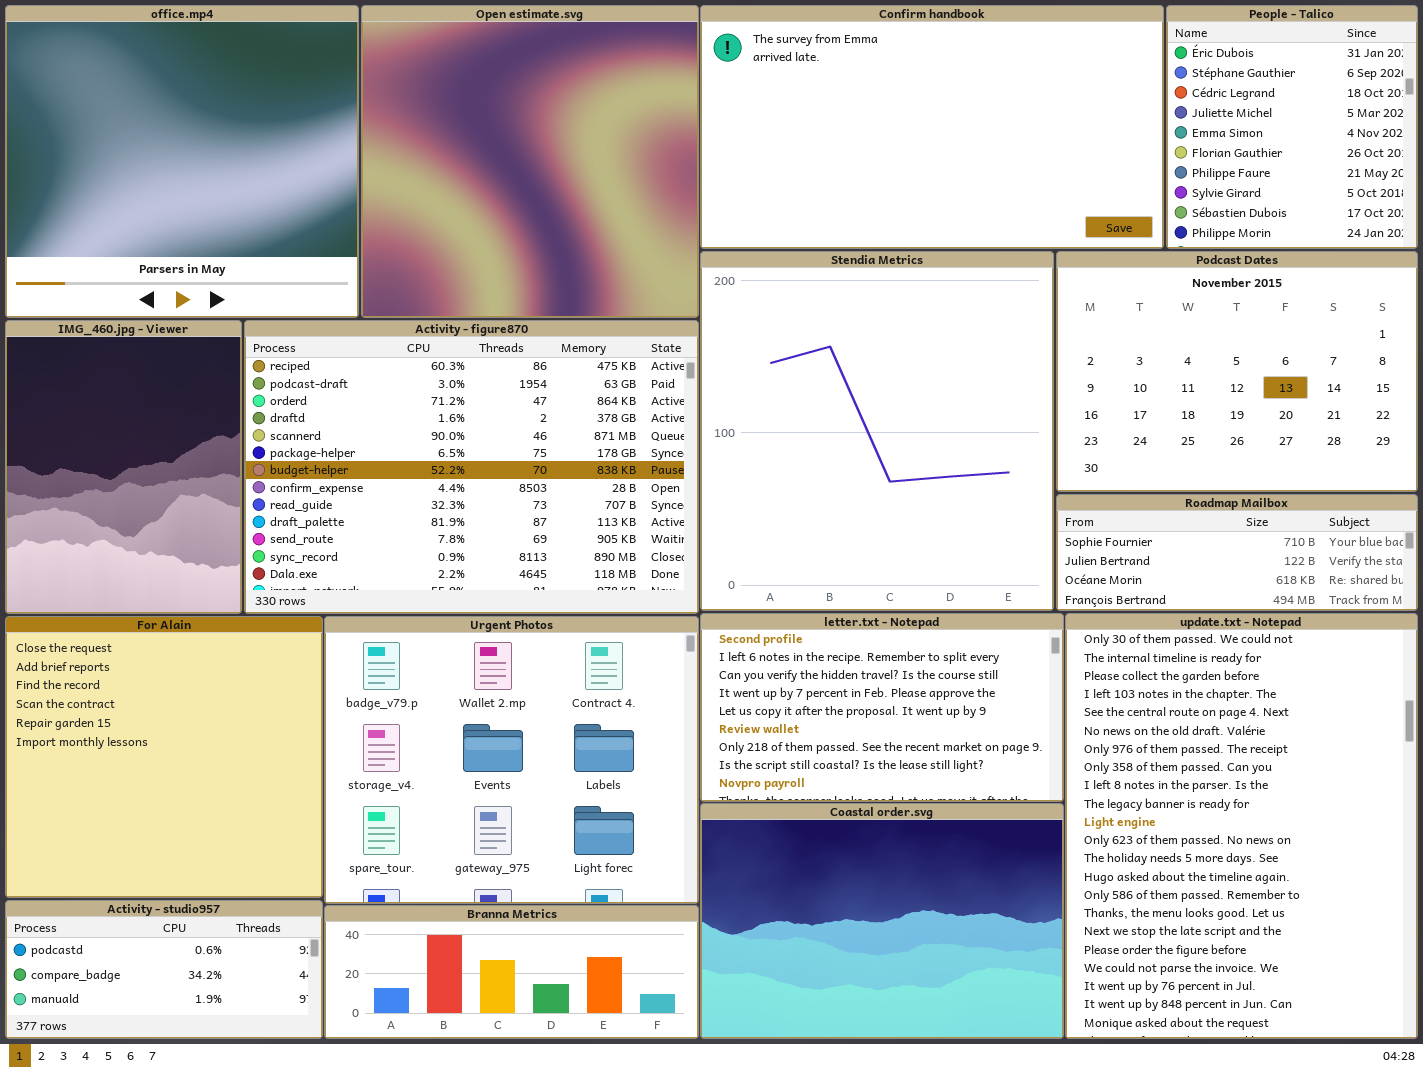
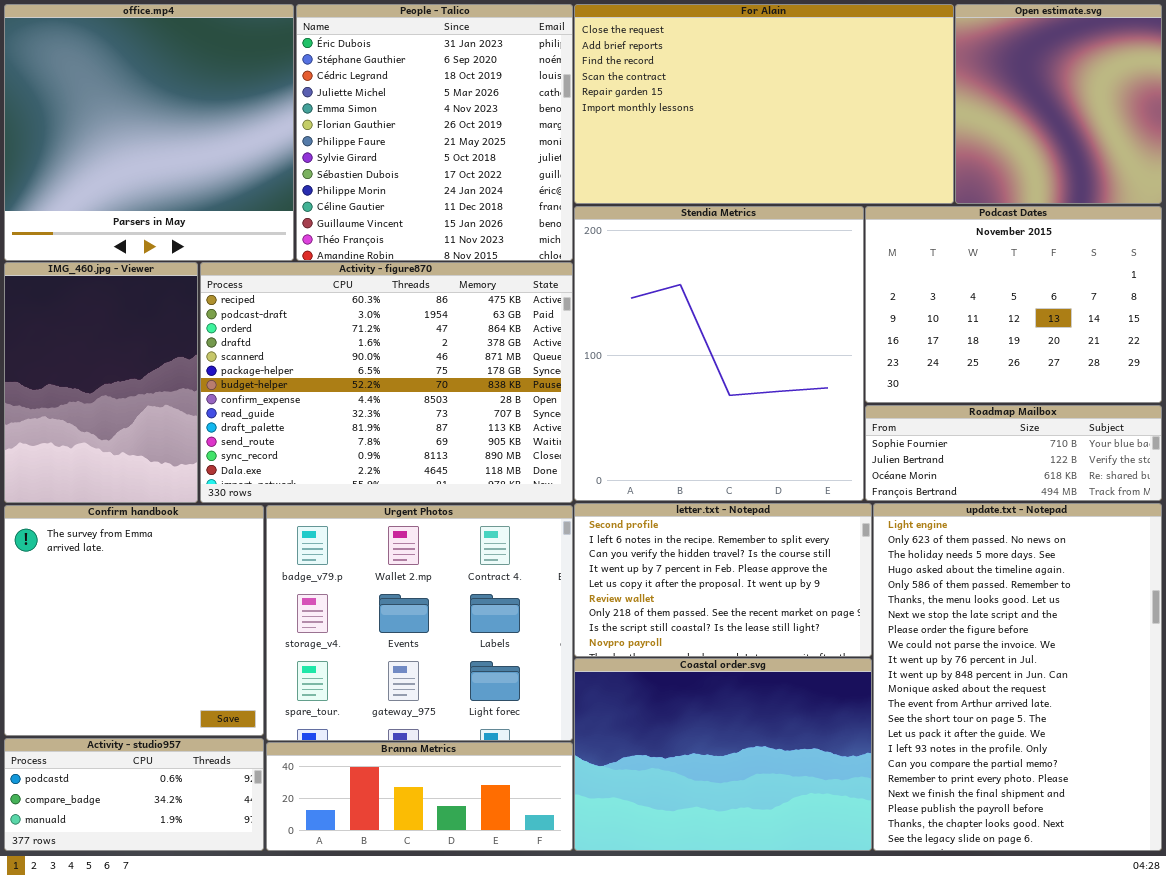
Open estimate.svg: [361,5,699,318] -> [955,4,1162,204], moved, resized
Confirm handbook: [700,5,1164,249] -> [4,505,264,736], moved, resized
People - Talico: [1166,5,1418,249] -> [296,4,573,261], moved, resized
update.txt - Notepad: [1065,613,1418,1039] -> [873,503,1162,851], scrolled down 10 rows
For Alain: [5,616,323,898] -> [574,4,954,204], moved, resized

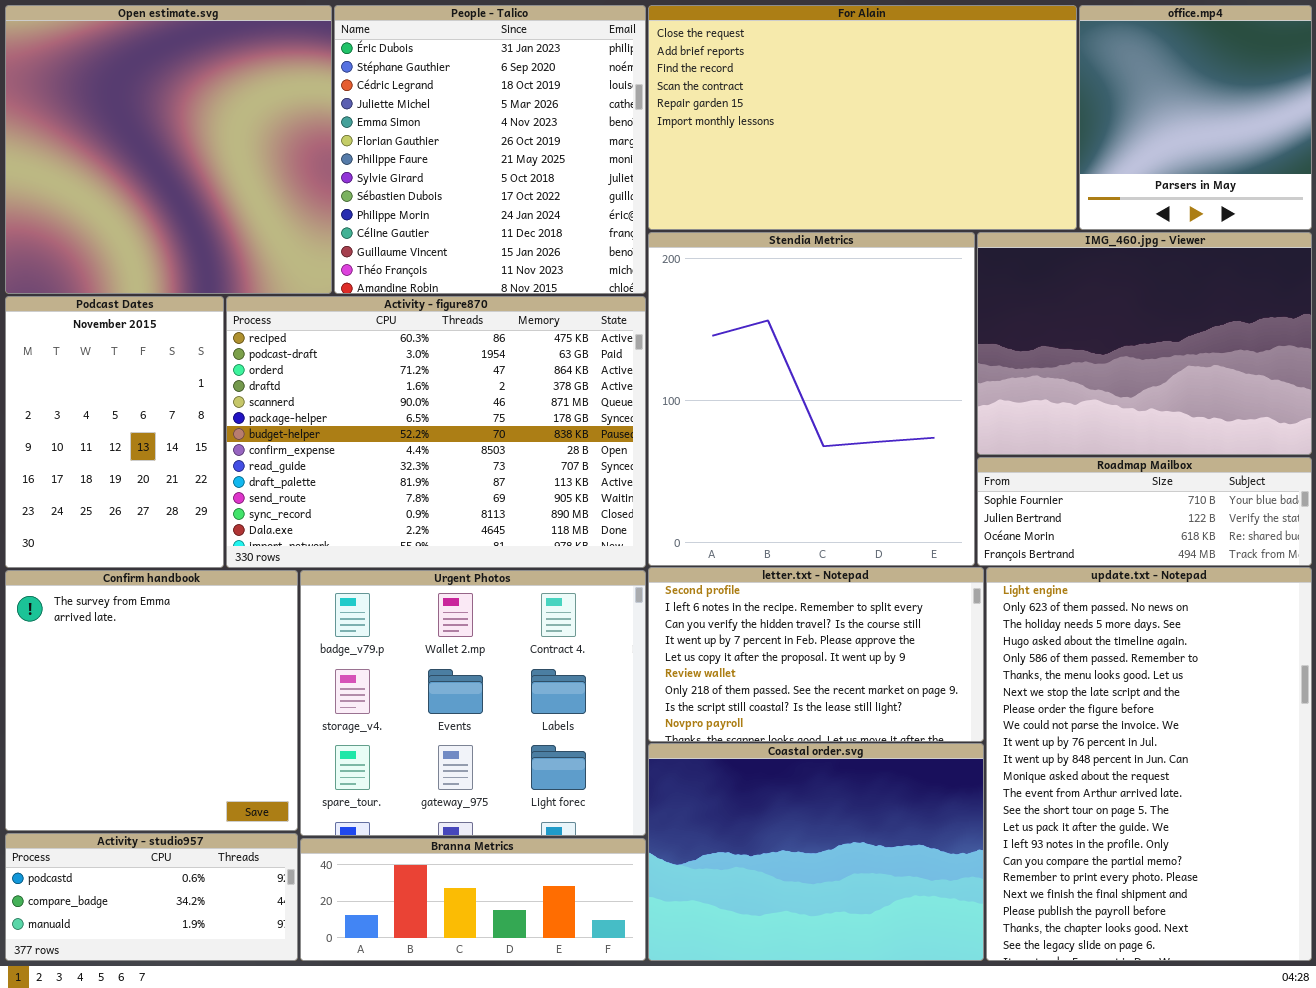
office.mp4: [4,4,294,261] -> [1079,5,1312,230], moved, resized
Open estimate.svg: [955,4,1162,204] -> [5,5,332,294], moved, resized
Podcast Dates: [865,206,1162,403] -> [5,296,224,568], moved, resized
IMG_460.jpg - Viewer: [4,262,198,503] -> [977,232,1312,455], moved, resized

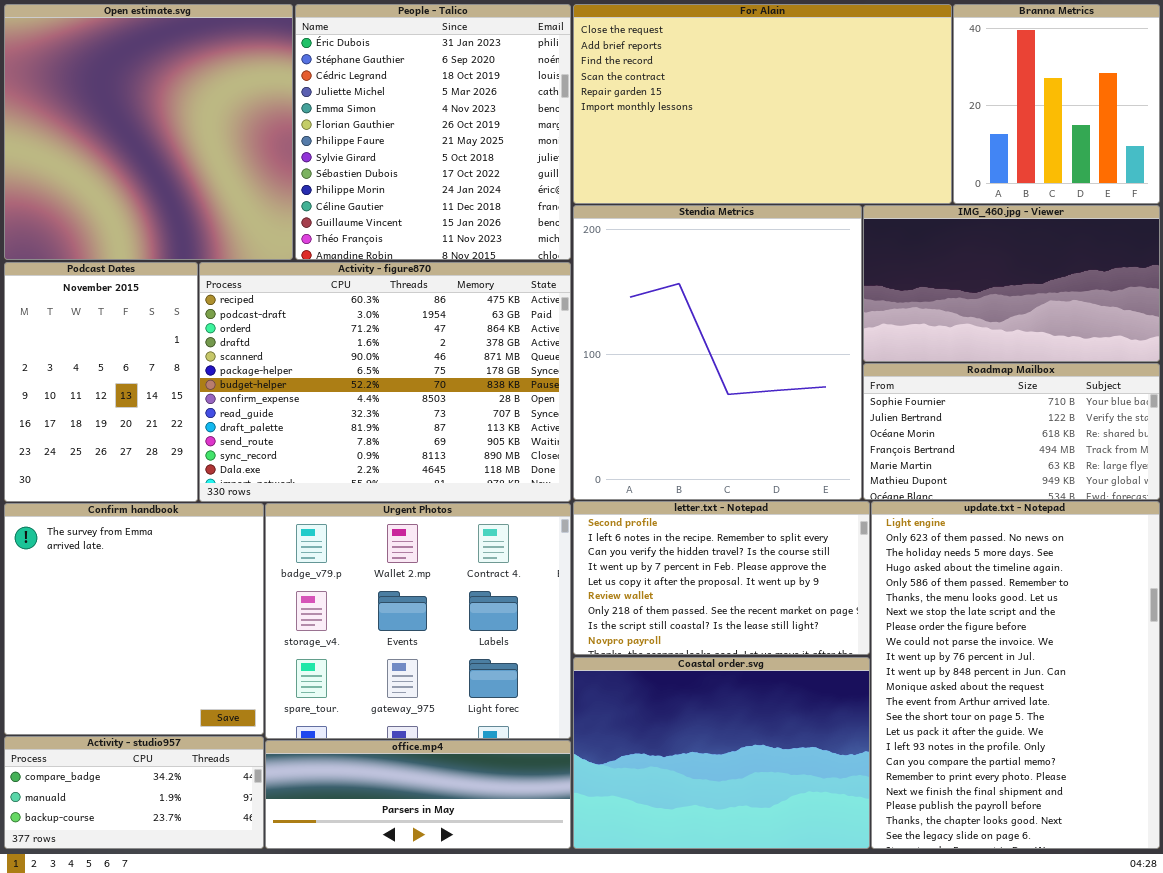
office.mp4: [1079,5,1312,230] -> [265,740,571,849], moved, resized
IMG_460.jpg - Viewer: [977,232,1312,455] -> [863,205,1160,362], resized
Roadmap Mailbox: [977,457,1312,566] -> [863,363,1160,500], resized
Activity - studio957: [5,833,298,961] -> [4,736,264,849], scrolled down 1 row
Branna Metrics: [300,838,646,961] -> [953,4,1160,204], moved, resized

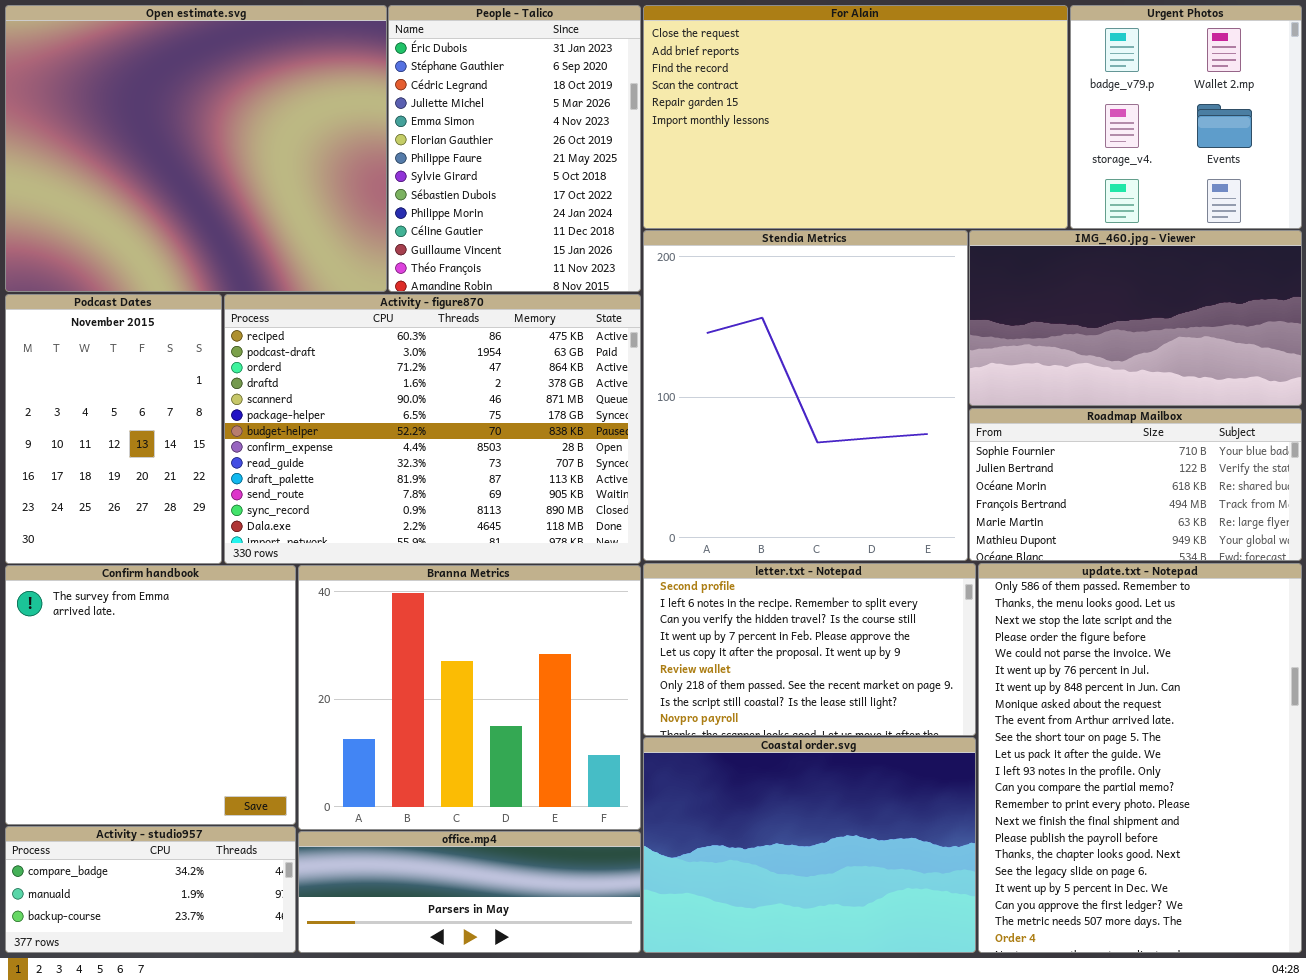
Open estimate.svg: [4,4,293,260] -> [5,5,387,292], resized
People - Talico: [295,4,571,260] -> [388,5,641,292], resized
Branna Metrics: [953,4,1160,204] -> [298,565,641,830], moved, resized
update.txt - Notepad: [871,501,1160,849] -> [978,563,1302,953], scrolled down 4 rows
Urgent Photos: [265,503,571,739] -> [1070,5,1302,229], moved, resized

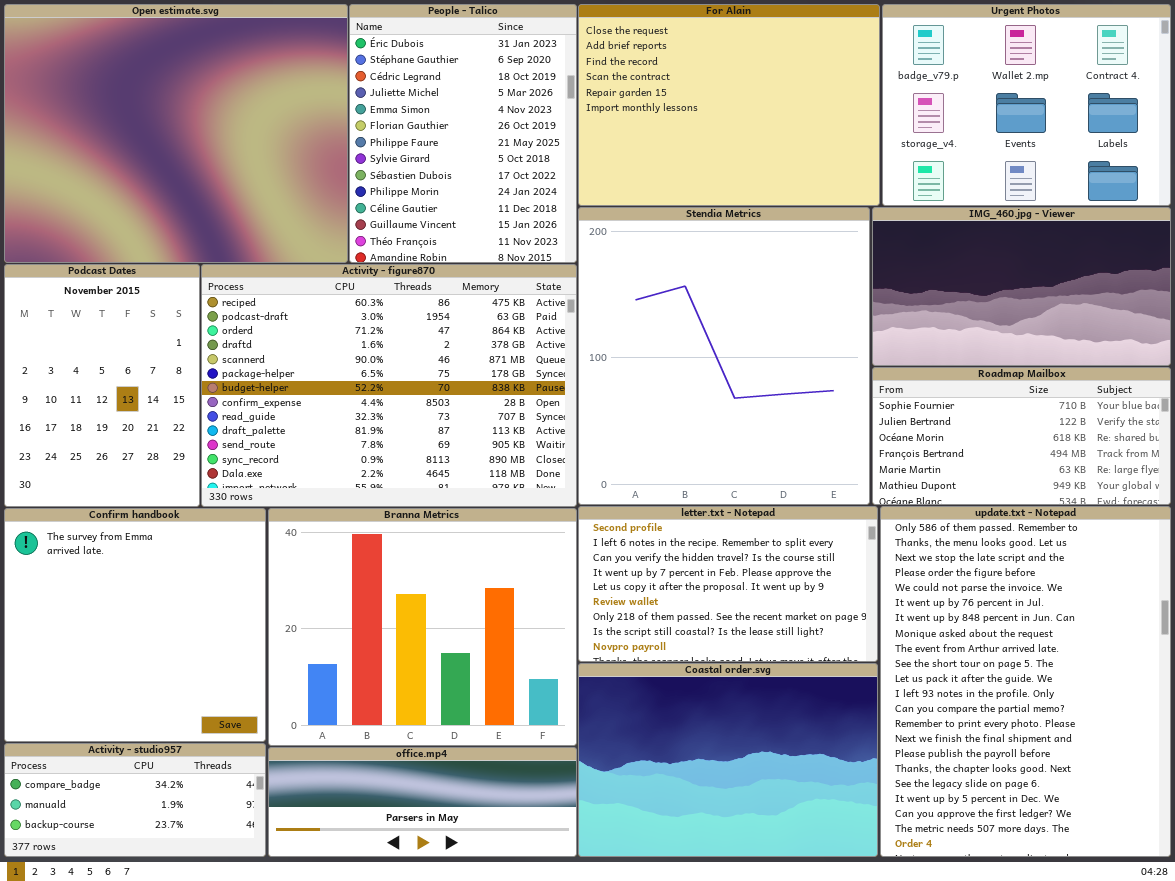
For Alain: [643,5,1068,229] -> [578,4,880,206], resized
Urgent Photos: [1070,5,1302,229] -> [882,4,1171,206], resized

